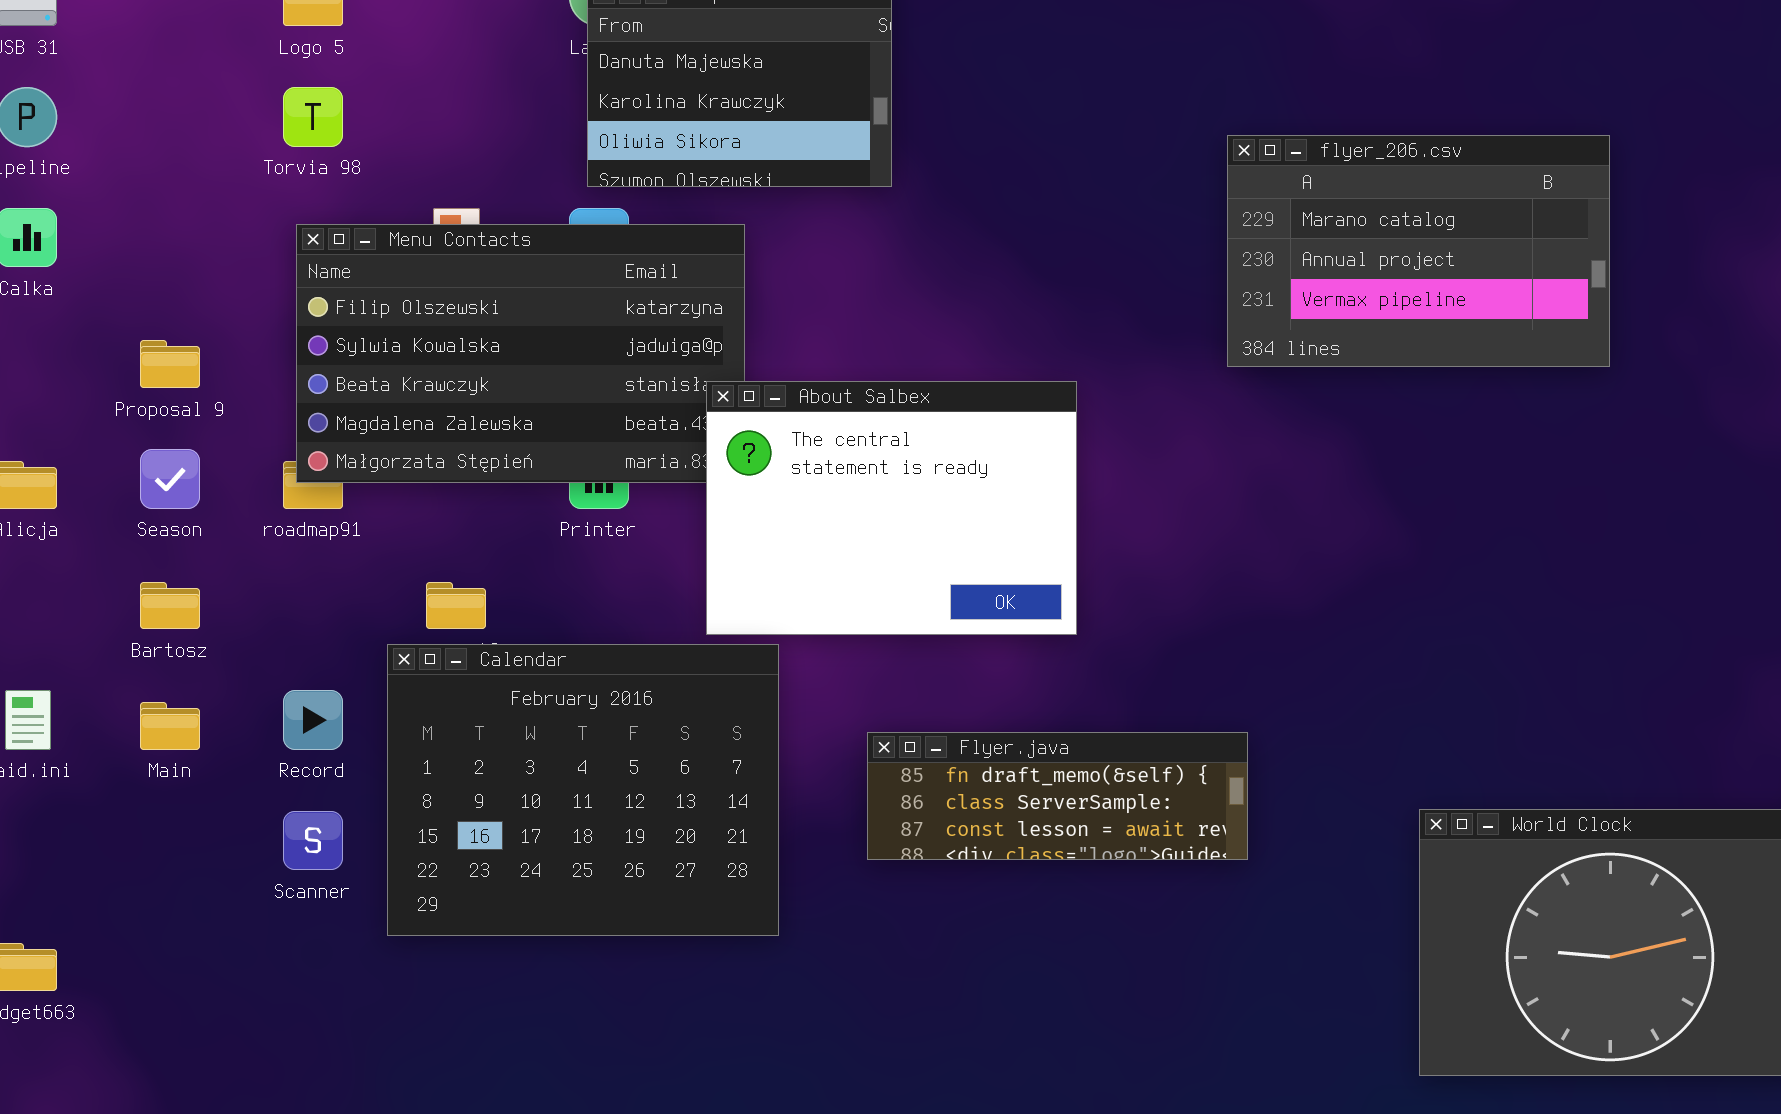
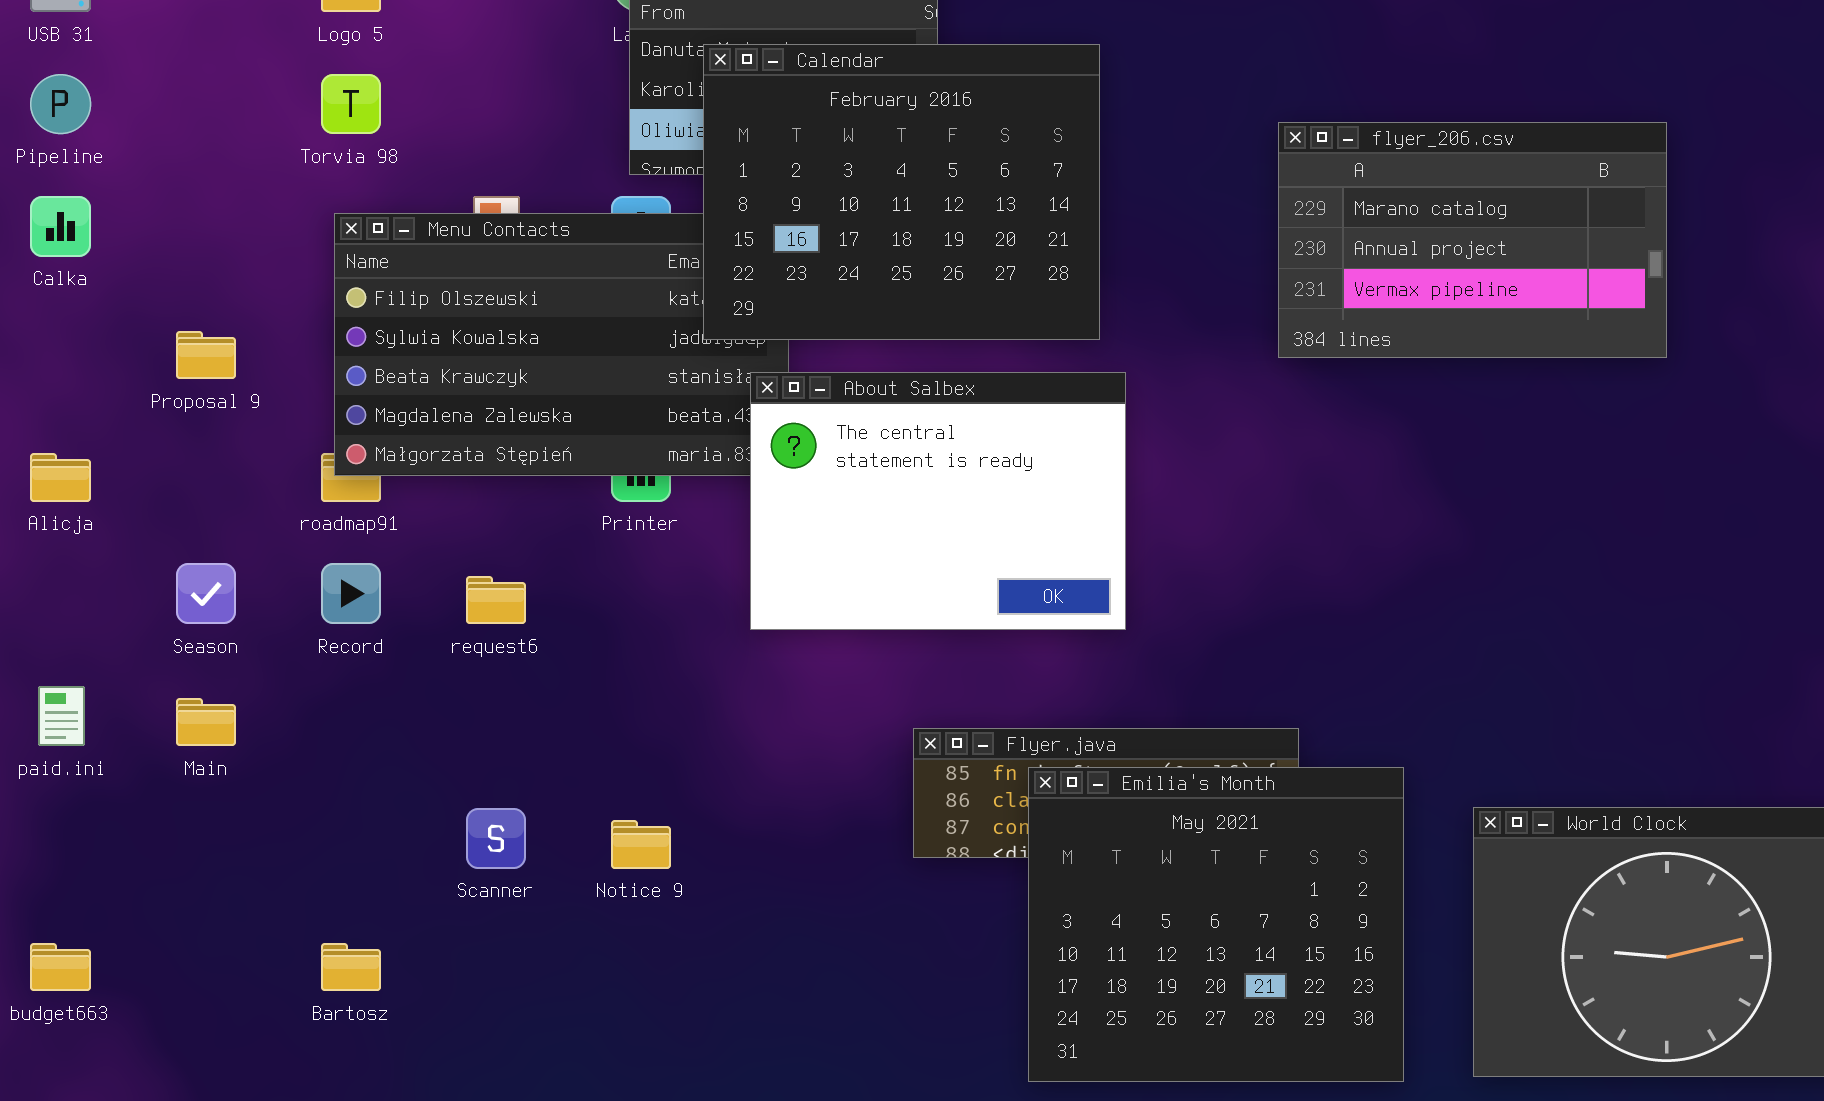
Season: [140,449,200,509] -> [176,563,236,624], moved
Bartosz: [140,582,200,629] -> [321,943,381,991], moved
Calendar: [387,644,779,936] -> [703,44,1100,340], moved
Record: [283,690,343,750] -> [321,563,381,624], moved
Emilia's Month: none -> [1028,767,1404,1082], opened
Scanner: [283,811,343,870] -> [466,808,526,869], moved

